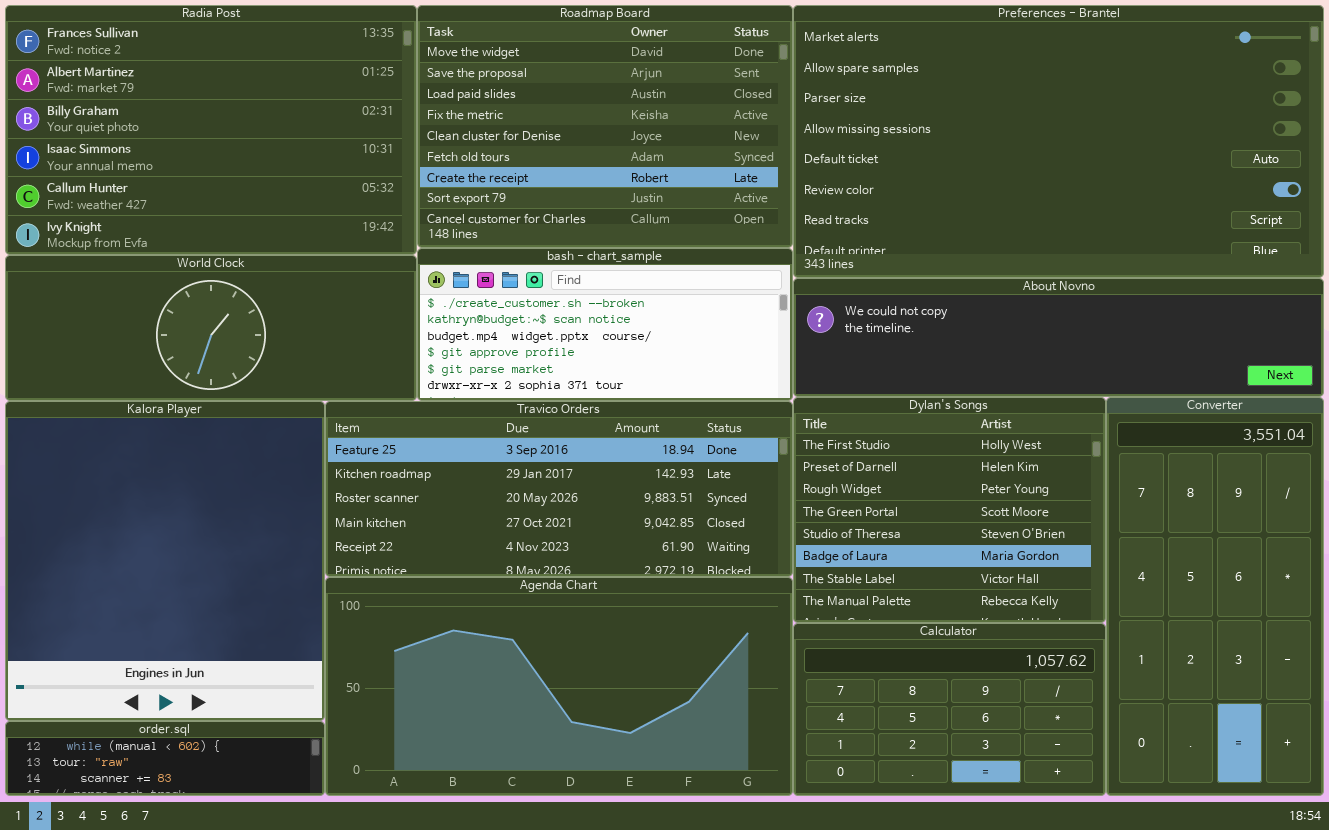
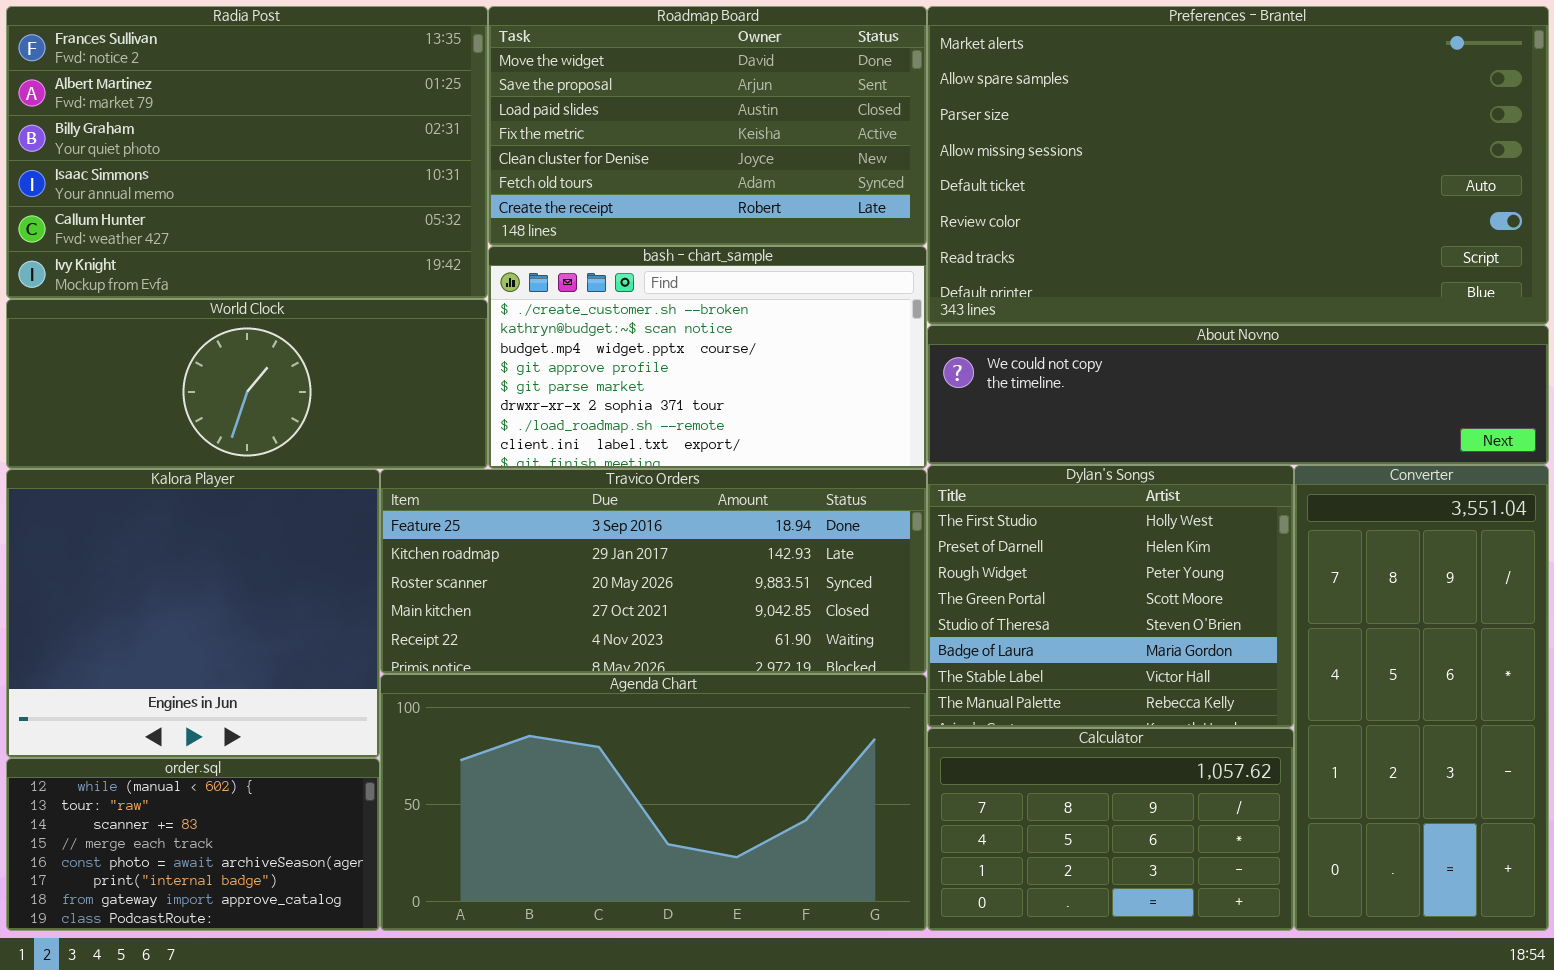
Roadmap Board: [417,5,793,248] -> [488,6,927,246], resized
bash - chart_sample: [417,248,793,401] -> [488,246,927,469], resized
Kalora Player: [5,401,325,721] -> [6,469,380,758], resized
order.sql: [5,721,325,796] -> [6,758,380,931], resized

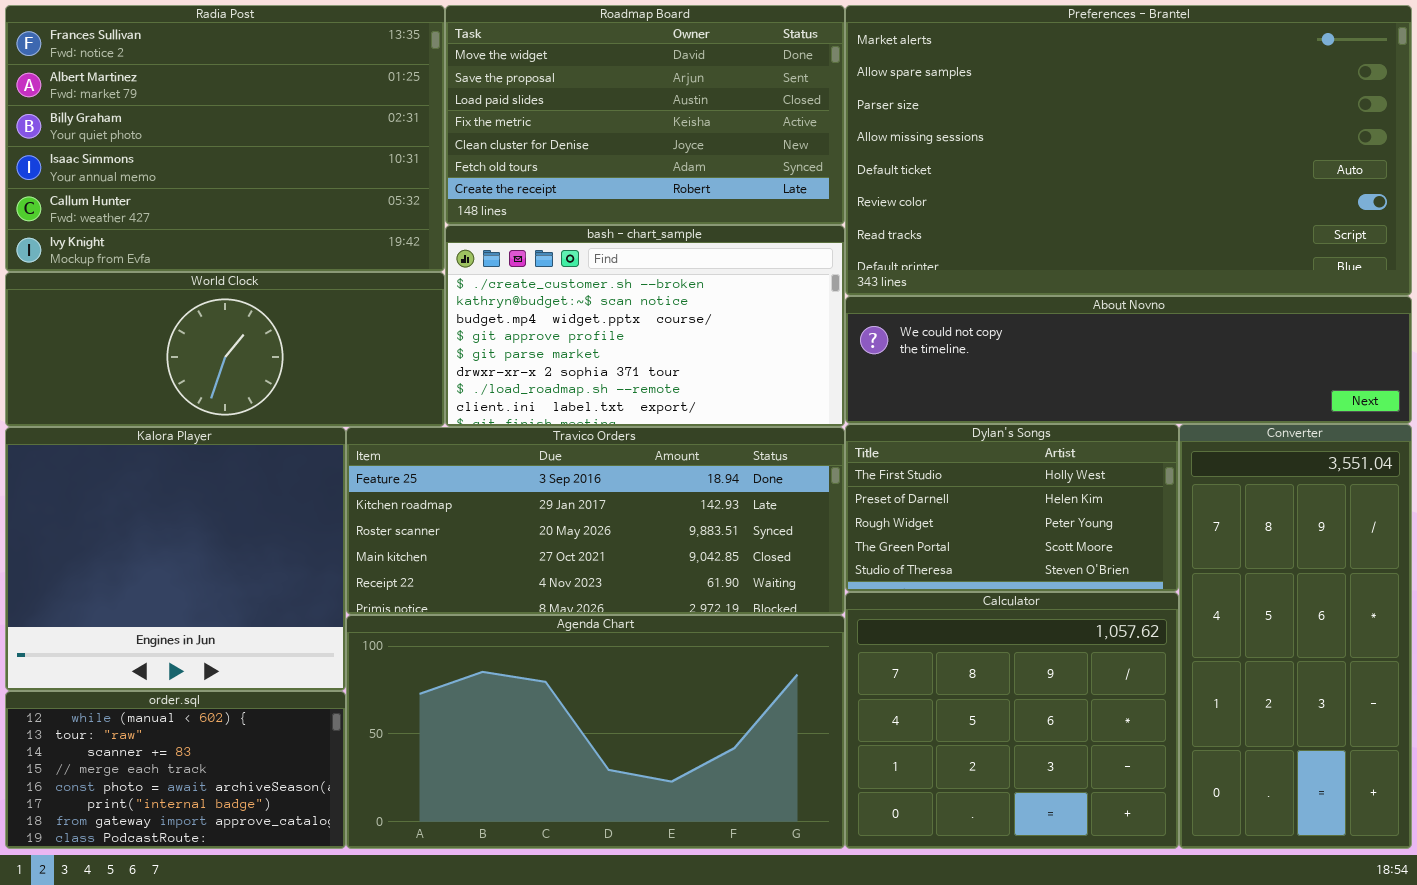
Dylan's Songs: [927,465,1294,728] -> [845,424,1179,592], resized
Calculator: [927,728,1294,931] -> [845,592,1179,849], resized

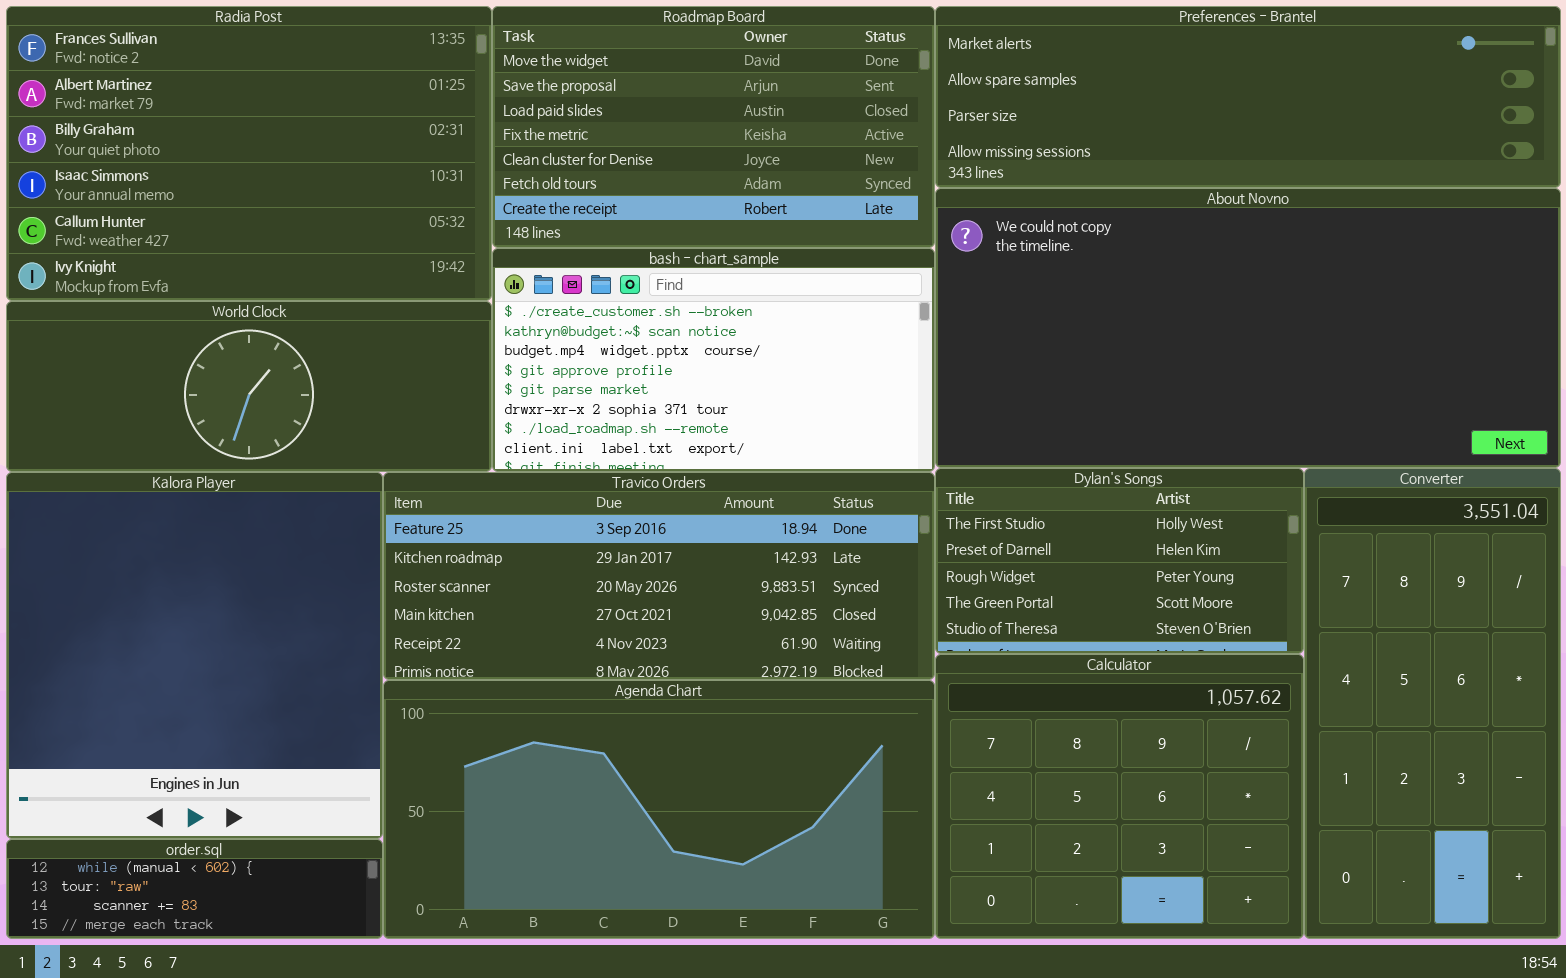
Preferences - Brantel: [845,5,1412,296] -> [935,6,1561,188], resized
About Novno: [845,296,1412,424] -> [935,188,1561,468], resized
Kalora Player: [5,427,346,691] -> [6,472,383,839], resized
order.sql: [5,691,346,849] -> [6,839,383,939], resized

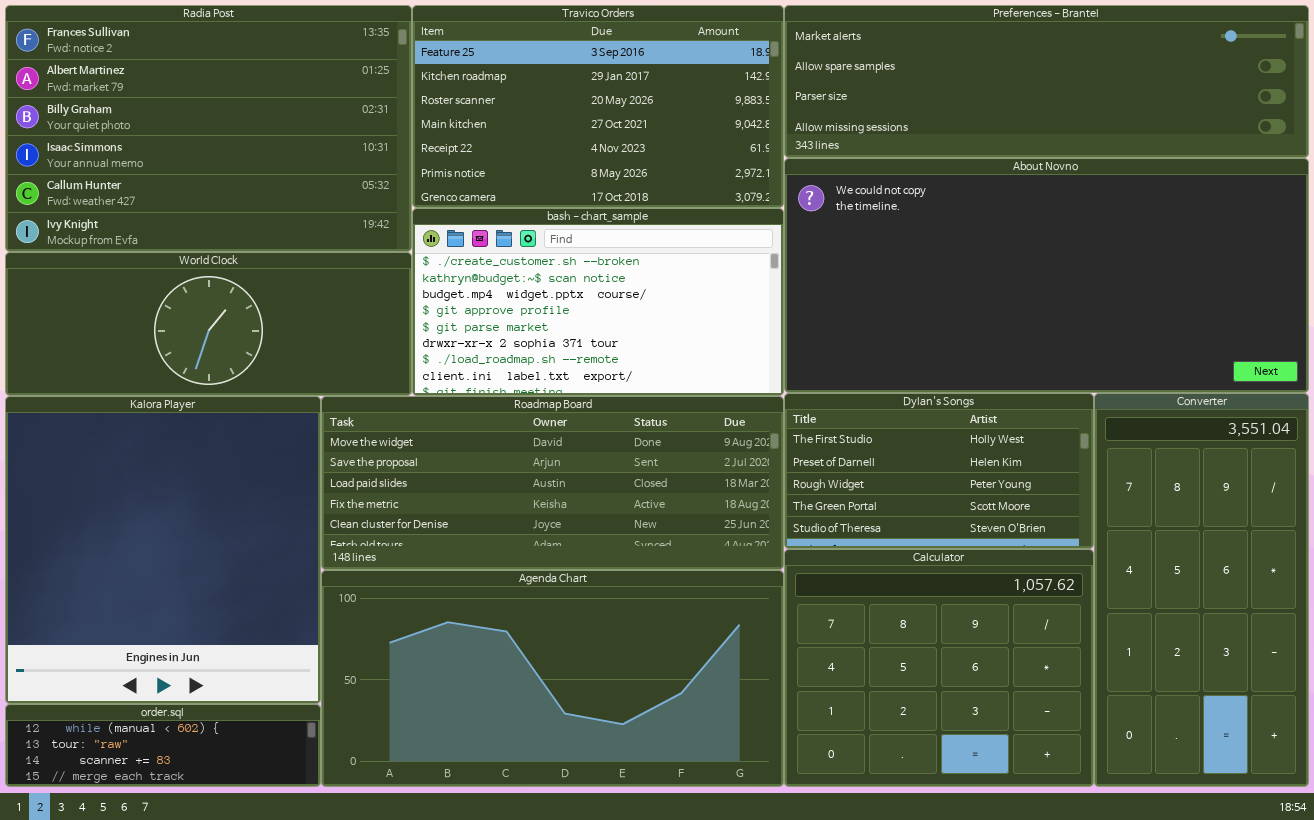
Roadmap Board: [492,6,935,248] -> [321,396,784,570], moved, resized
Travico Orders: [383,472,935,680] -> [412,5,784,208], moved, resized

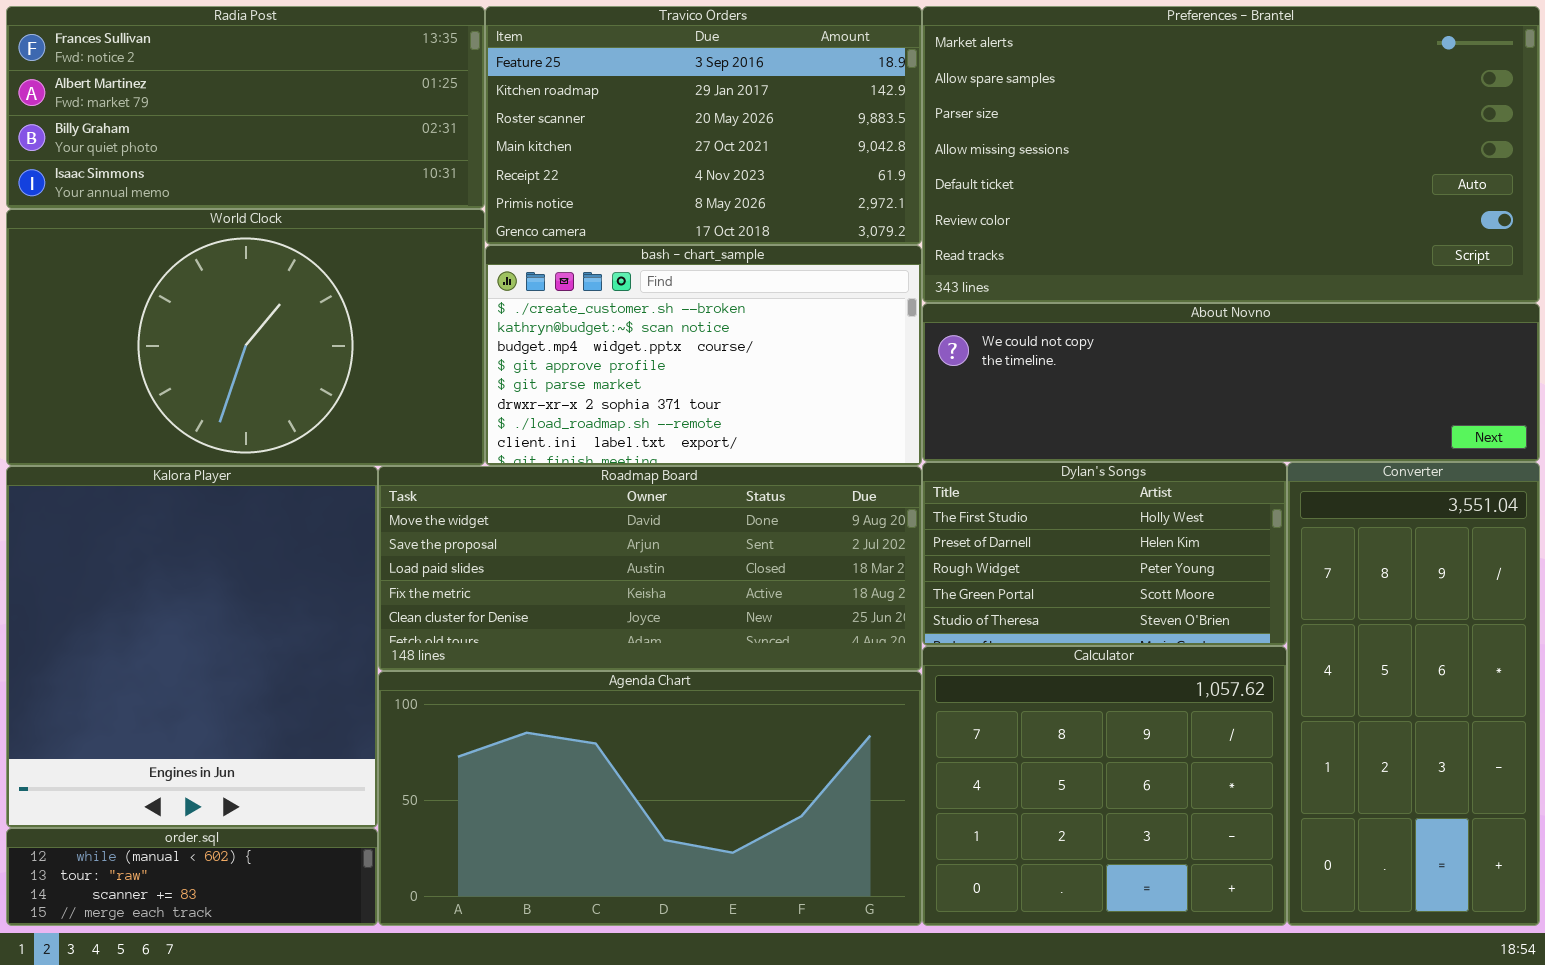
Radia Post: [5,5,412,252] -> [6,6,485,209], resized
Preferences - Brantel: [784,5,1309,158] -> [922,6,1540,303], resized
About Novno: [784,158,1309,393] -> [922,303,1540,462], resized
World Clock: [5,252,412,396] -> [6,209,485,466], resized

